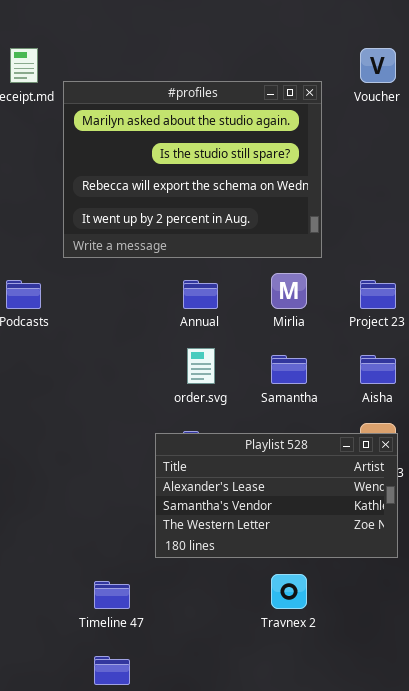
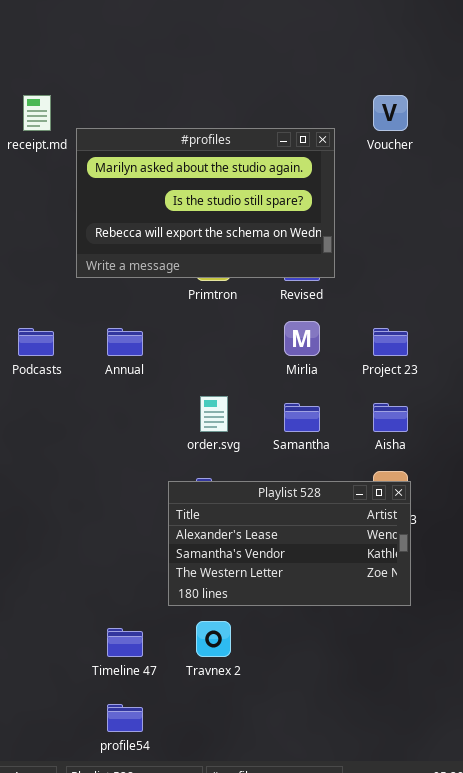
#profiles: [63,81,322,258] -> [76,128,335,278], resized
Annual: [183,280,218,309] -> [107,328,143,356], moved
Travnex 2: [271,574,307,609] -> [196,621,231,657], moved

